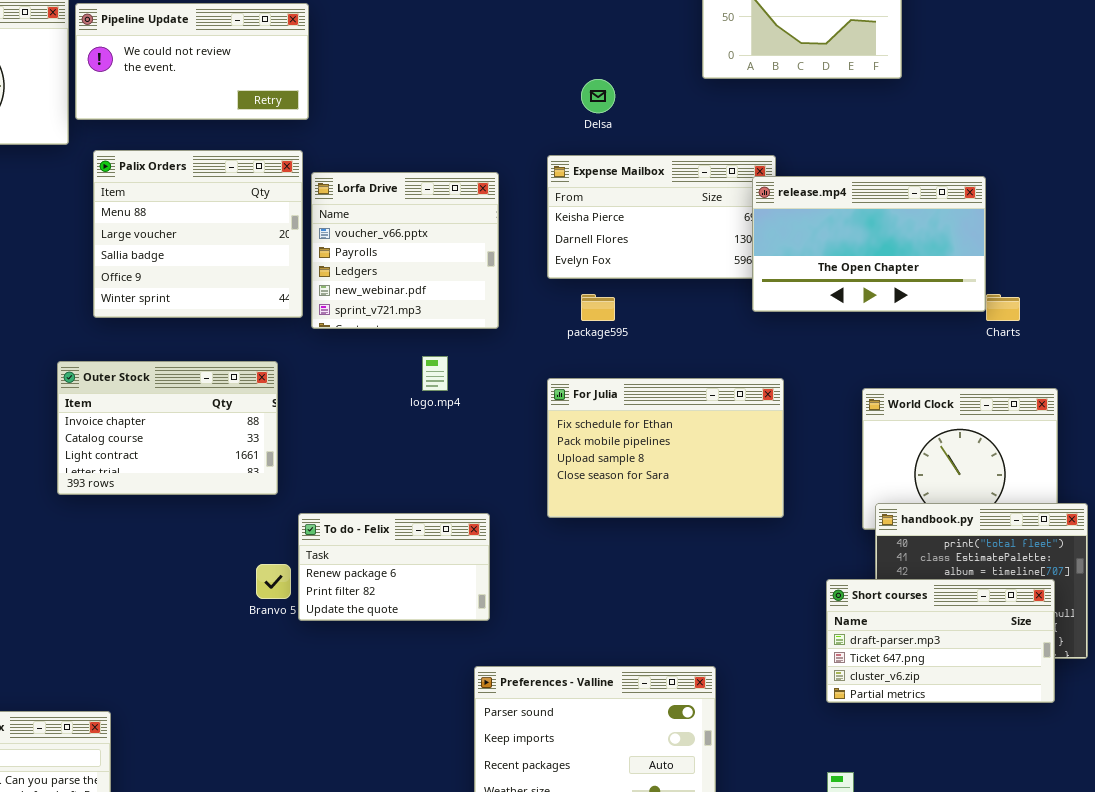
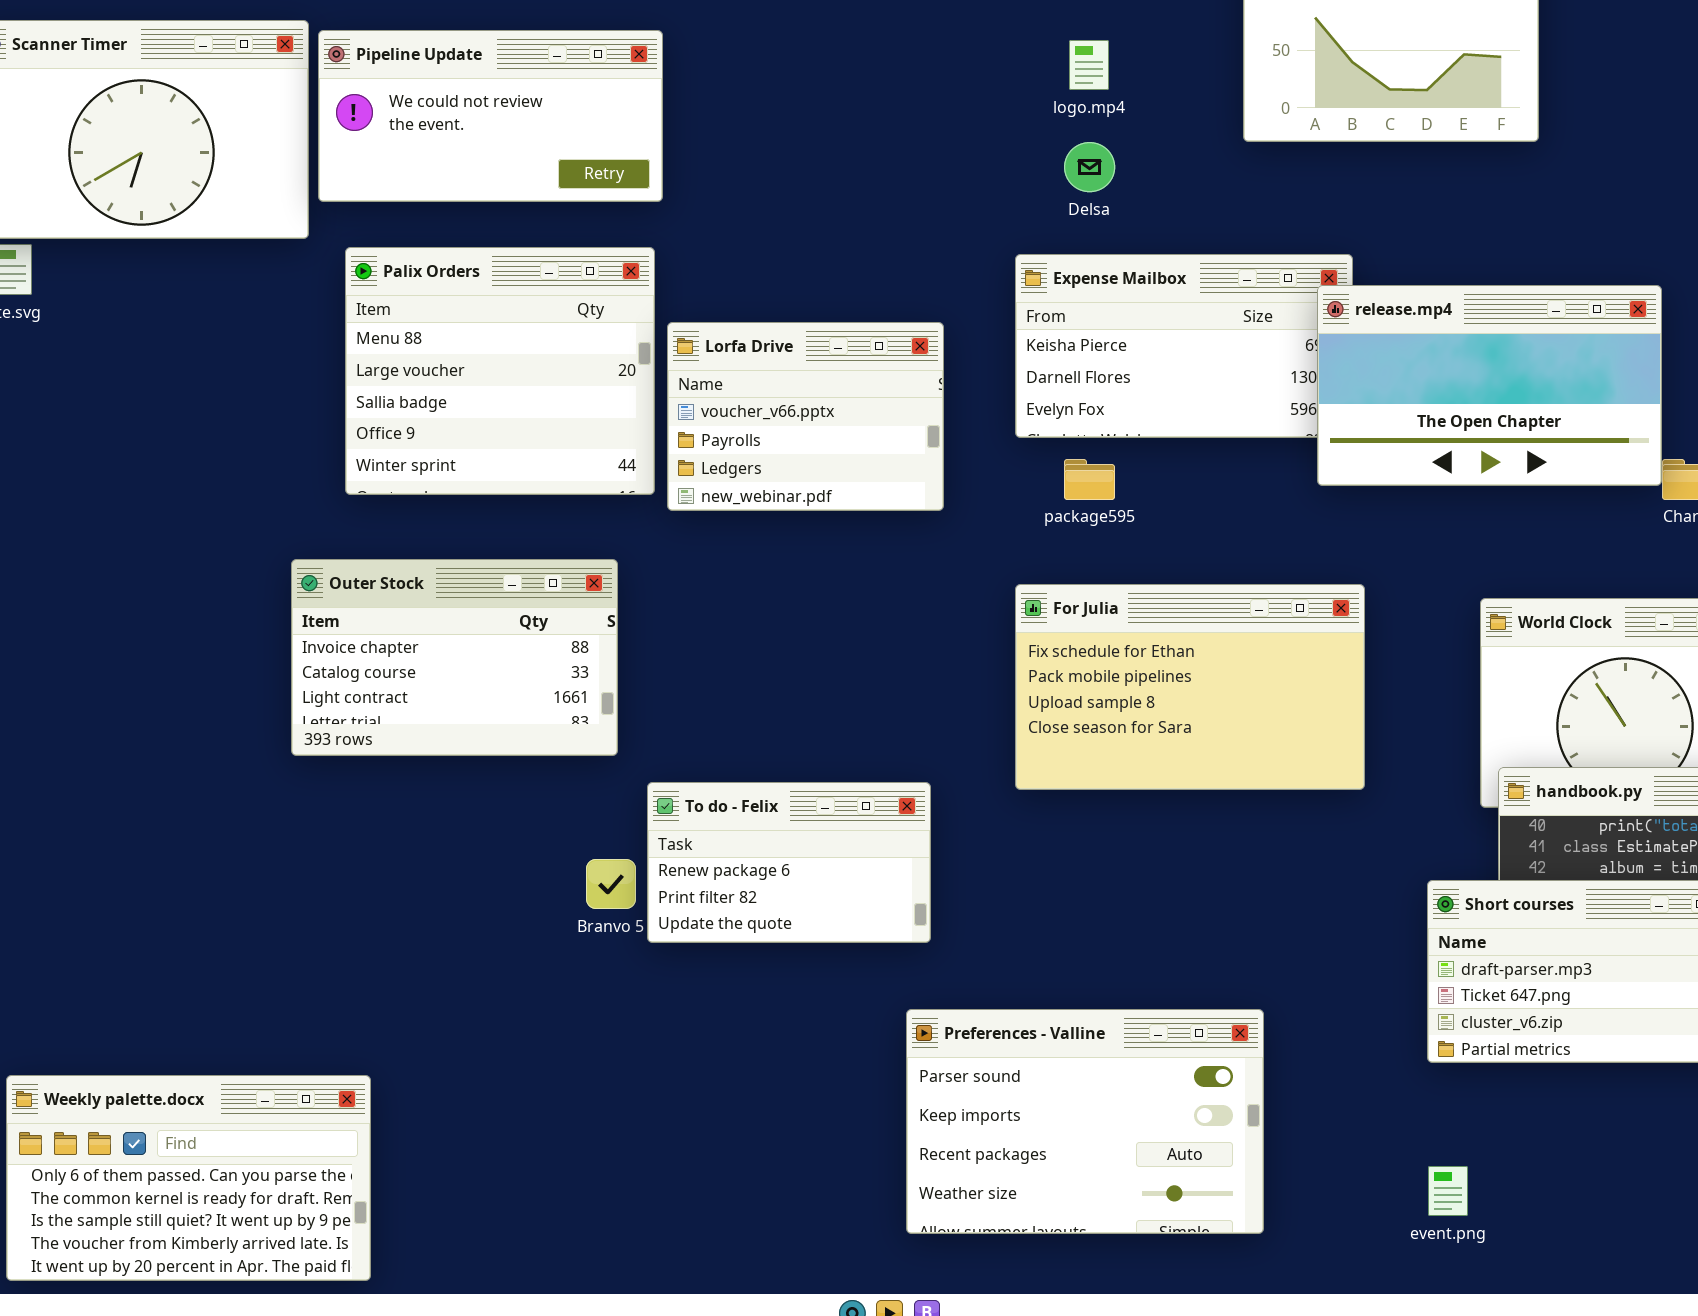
Lorfa Drive: [311,172,499,329] -> [667,322,944,511], resized
logo.mp4: [422,356,448,391] -> [1069,40,1109,90], moved

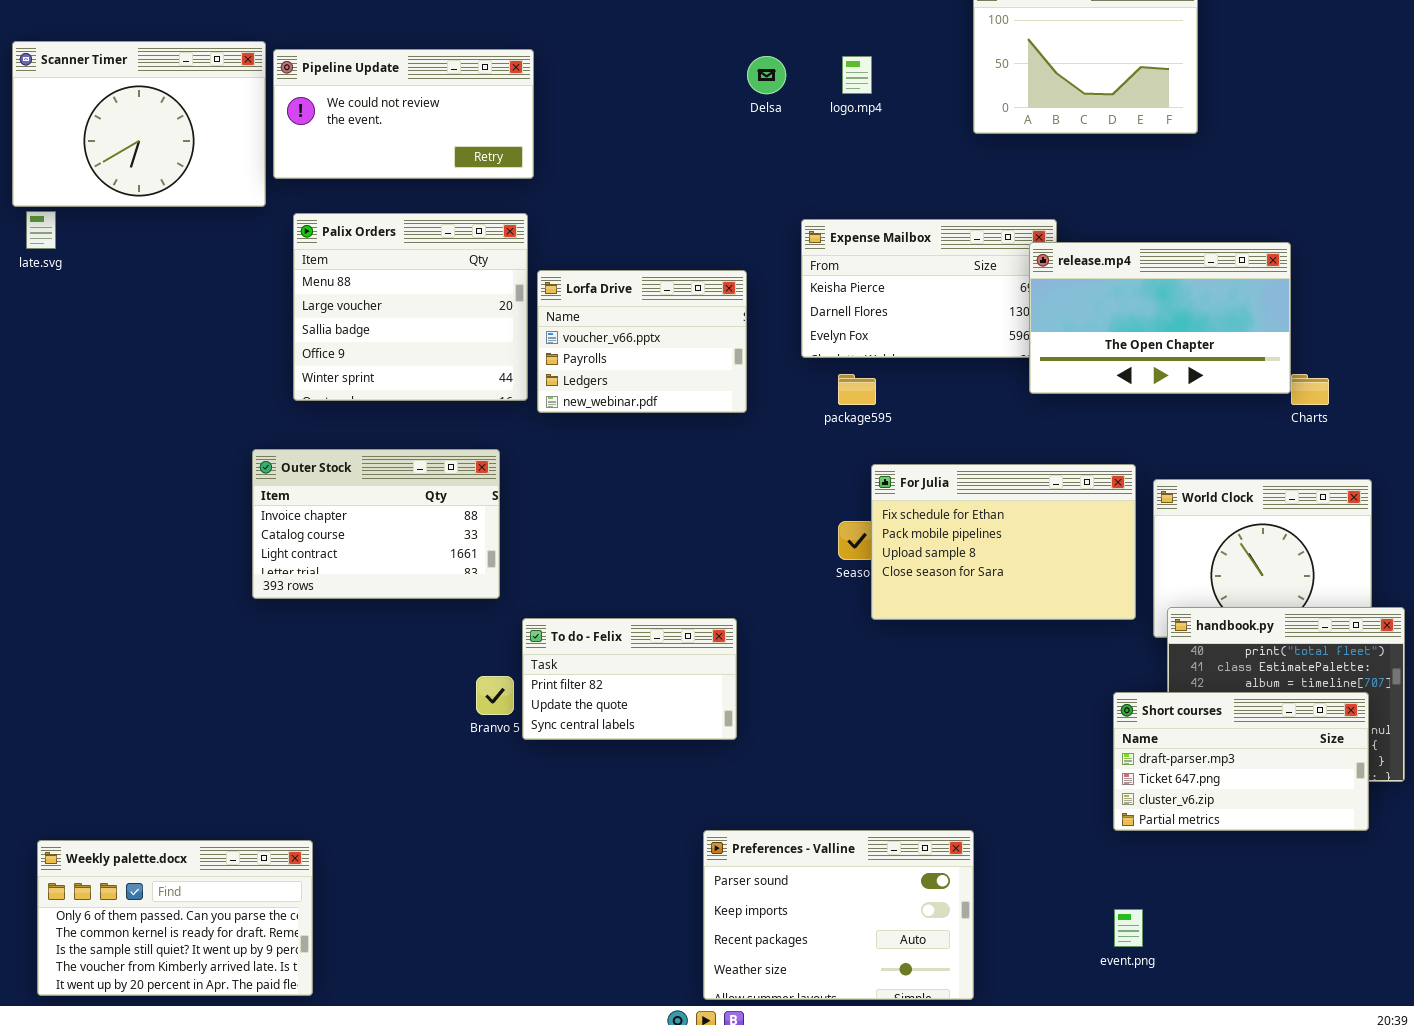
Delsa: [1064,142,1115,192] -> [747,56,786,94], moved
For Julia: [1015,584,1365,790] -> [871,464,1136,620], moved
To do - Felix: [647,782,931,943] -> [522,618,737,740], scrolled down 1 row
Preferences - Valline: [906,1009,1264,1234] -> [703,830,974,1000], moved

